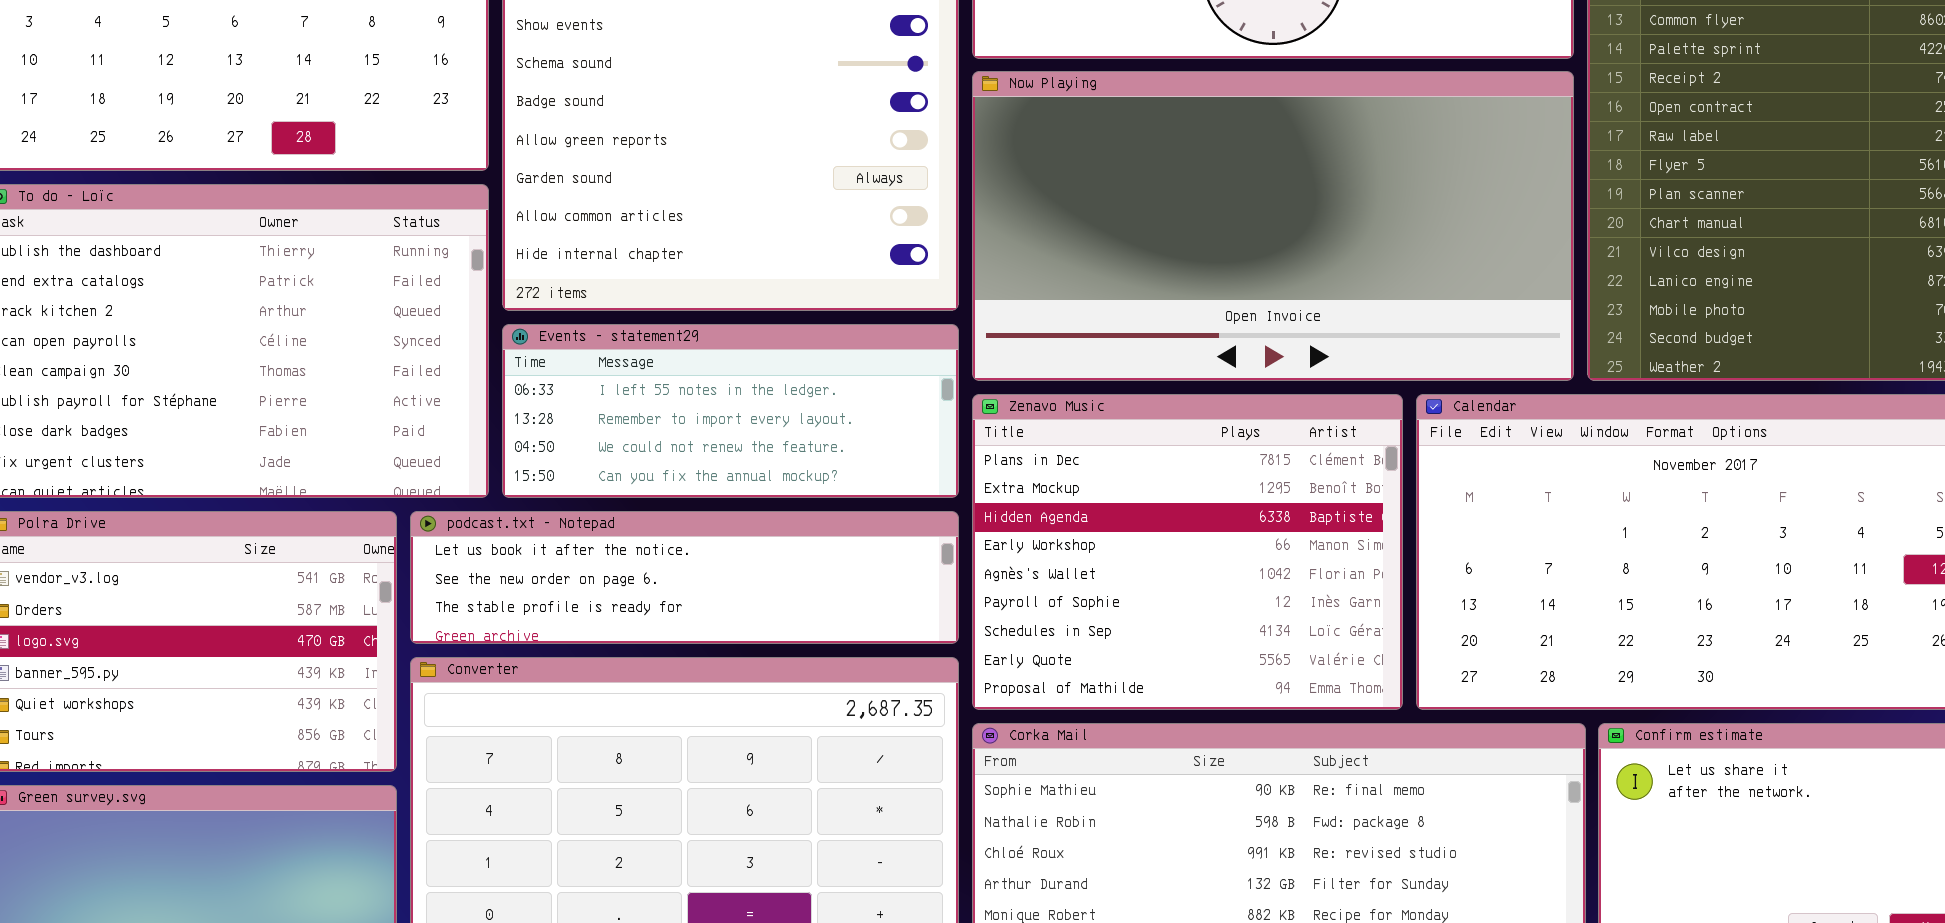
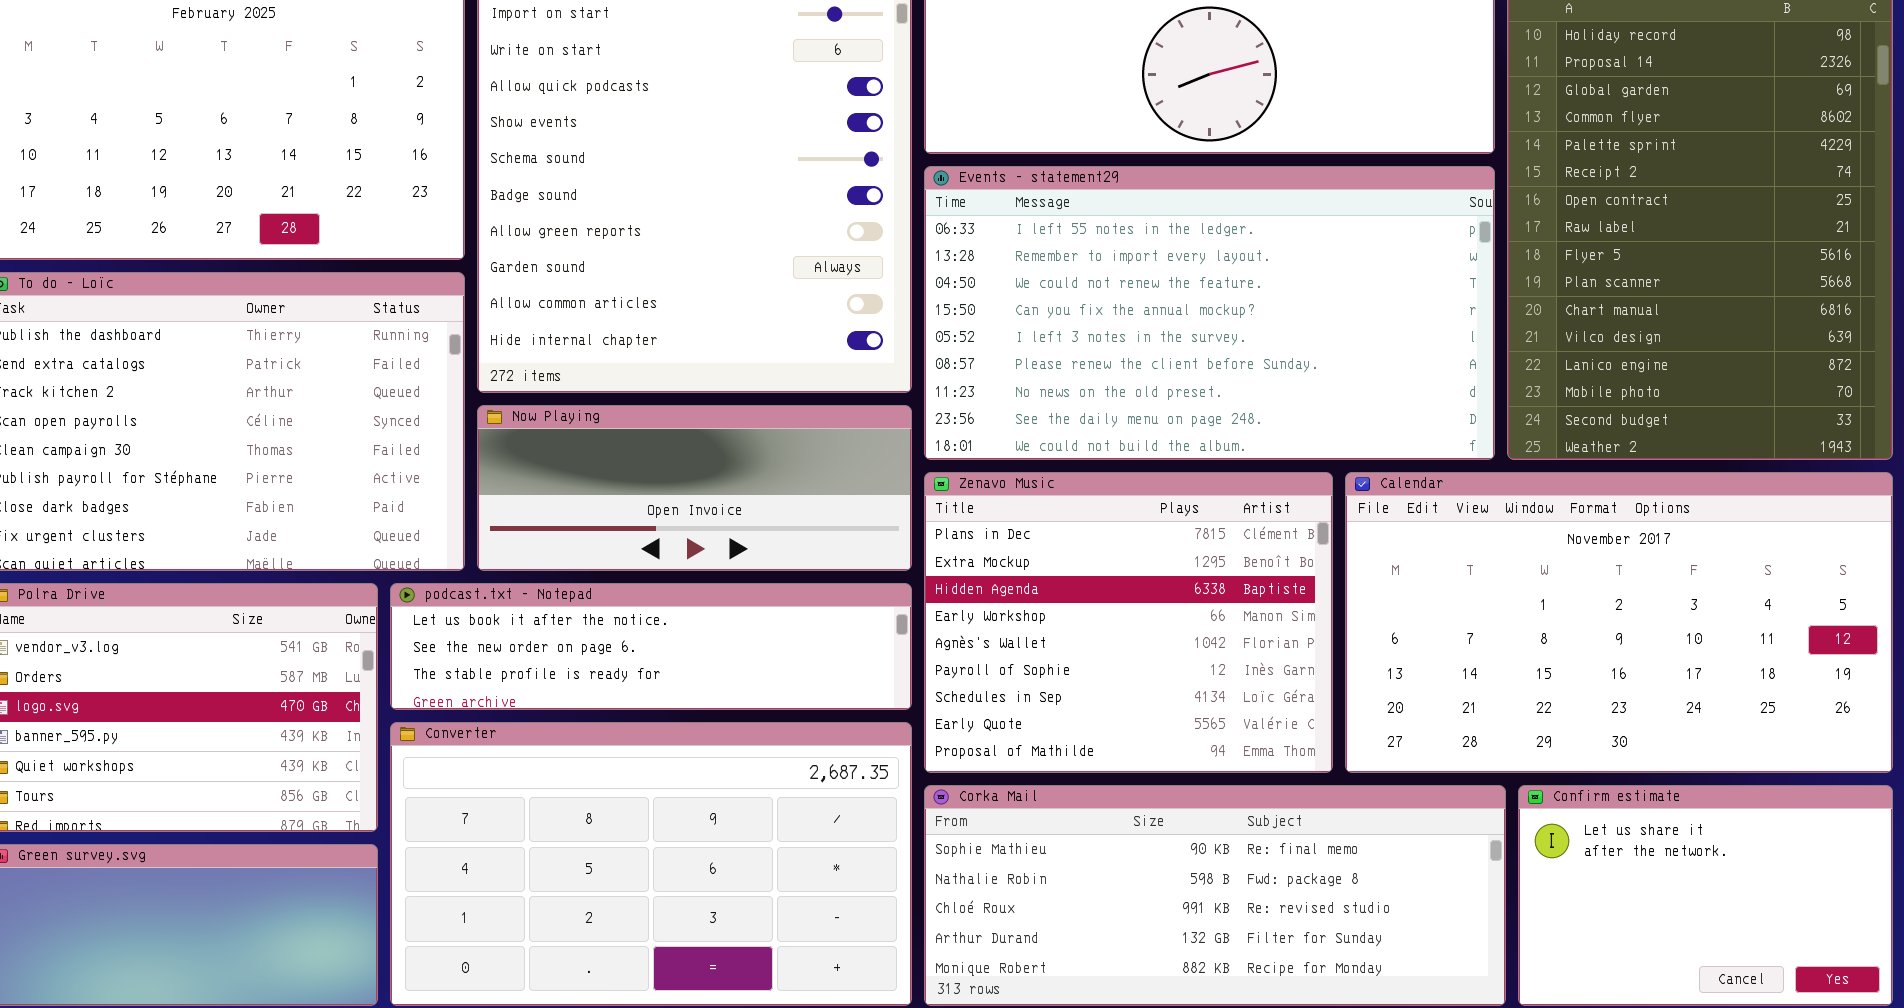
Now Playing: [972,71,1574,381] -> [477,405,912,571], moved, resized
Events - statement29: [502,324,959,498] -> [924,166,1495,460], moved, resized

